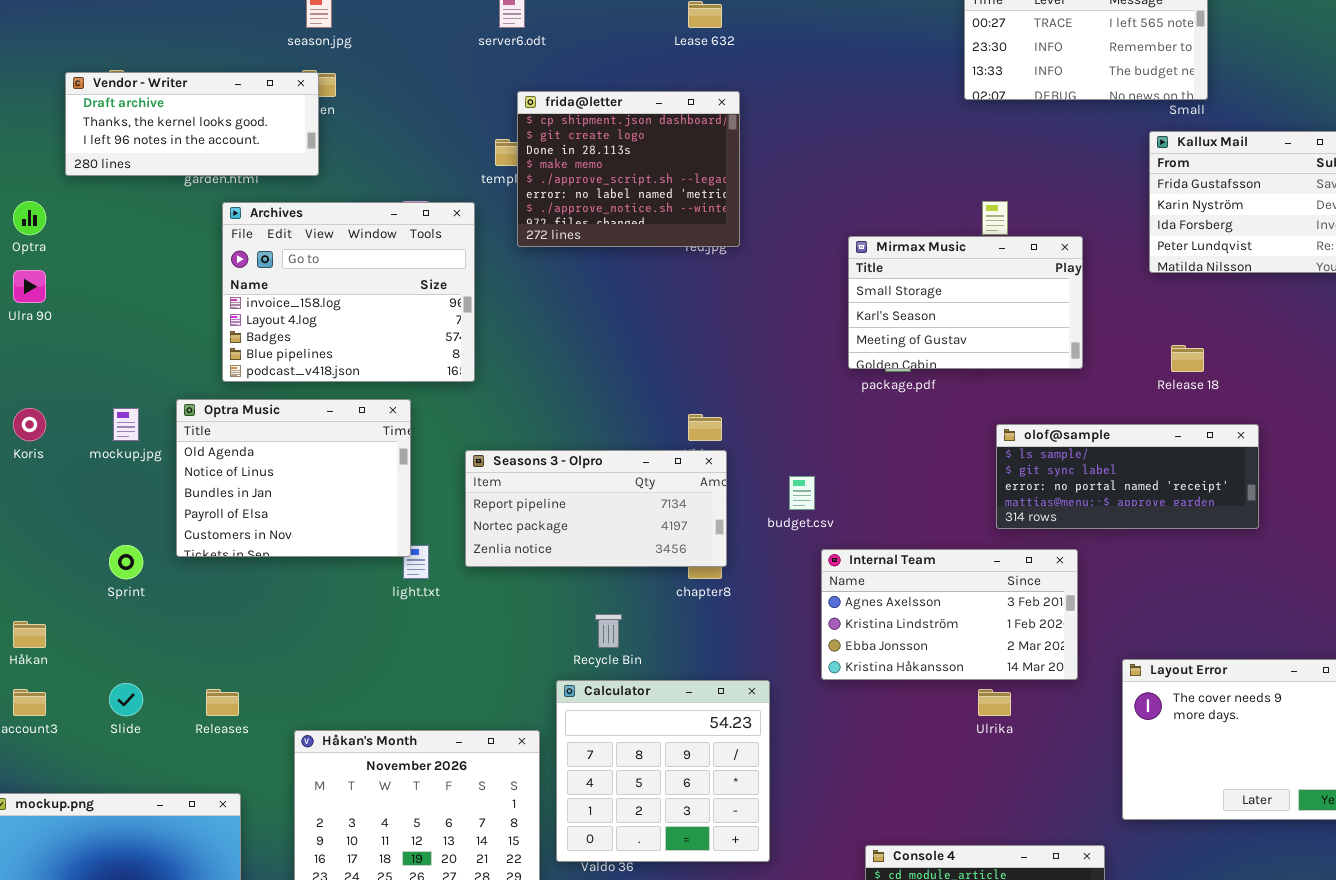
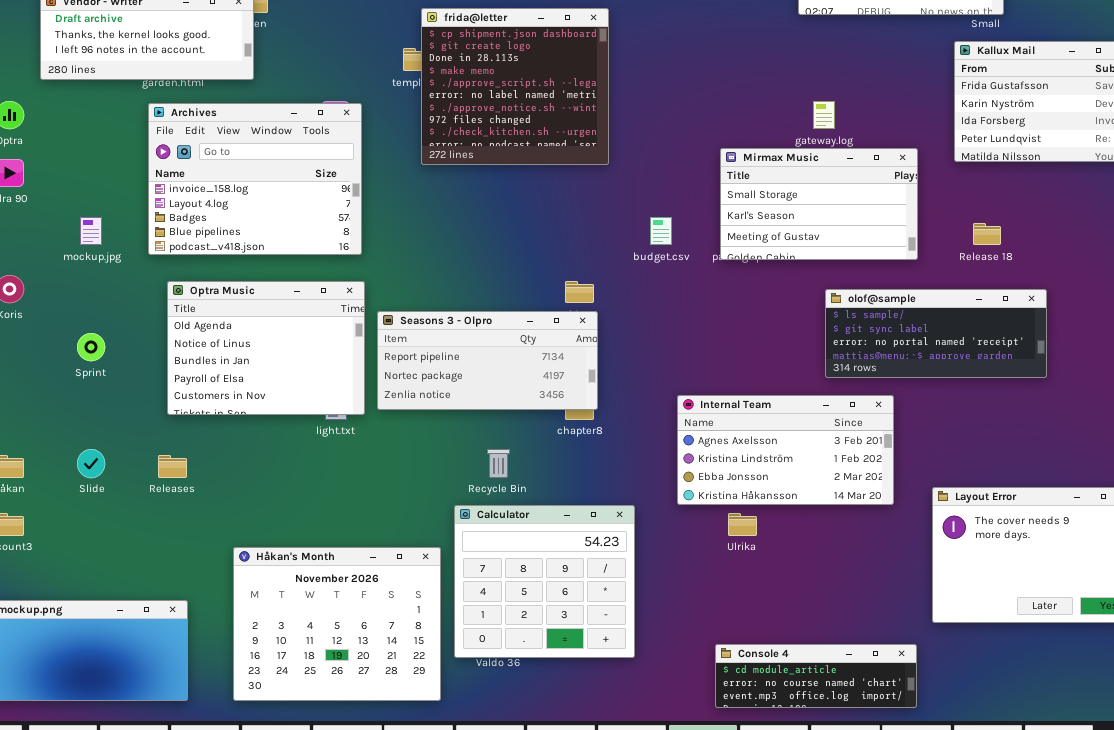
frida@letter: [517,91,740,247] -> [421,8,609,165], resized
Archives: [222,202,475,382] -> [148,103,362,255], moved
Mirmax Music: [848,236,1083,369] -> [720,148,918,260], moved
Optra Music: [176,399,411,557] -> [167,281,365,415], moved
mockup.jpg: [113,408,139,441] -> [80,217,102,245], moved
budget.csv: [789,476,815,510] -> [650,217,672,245], moved
Sprint: [109,545,143,579] -> [77,333,105,361], moved
Slide: [109,683,143,716] -> [77,449,105,478], moved
Releases: [206,689,239,716] -> [158,455,187,478], moved
Ulrika: [978,689,1011,716] -> [728,513,757,536], moved

